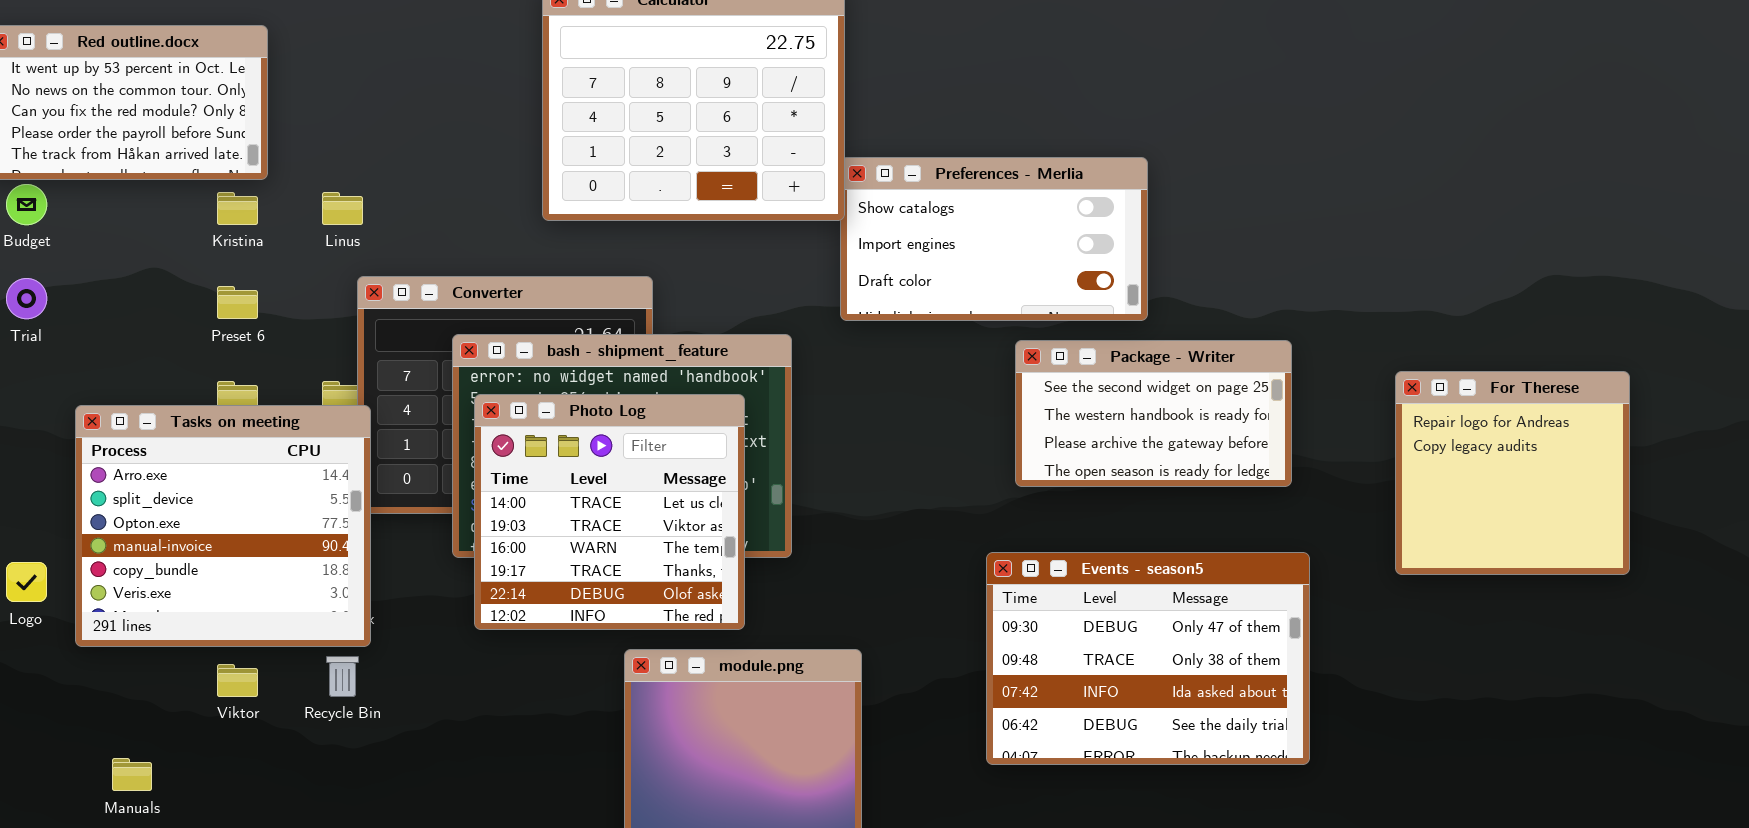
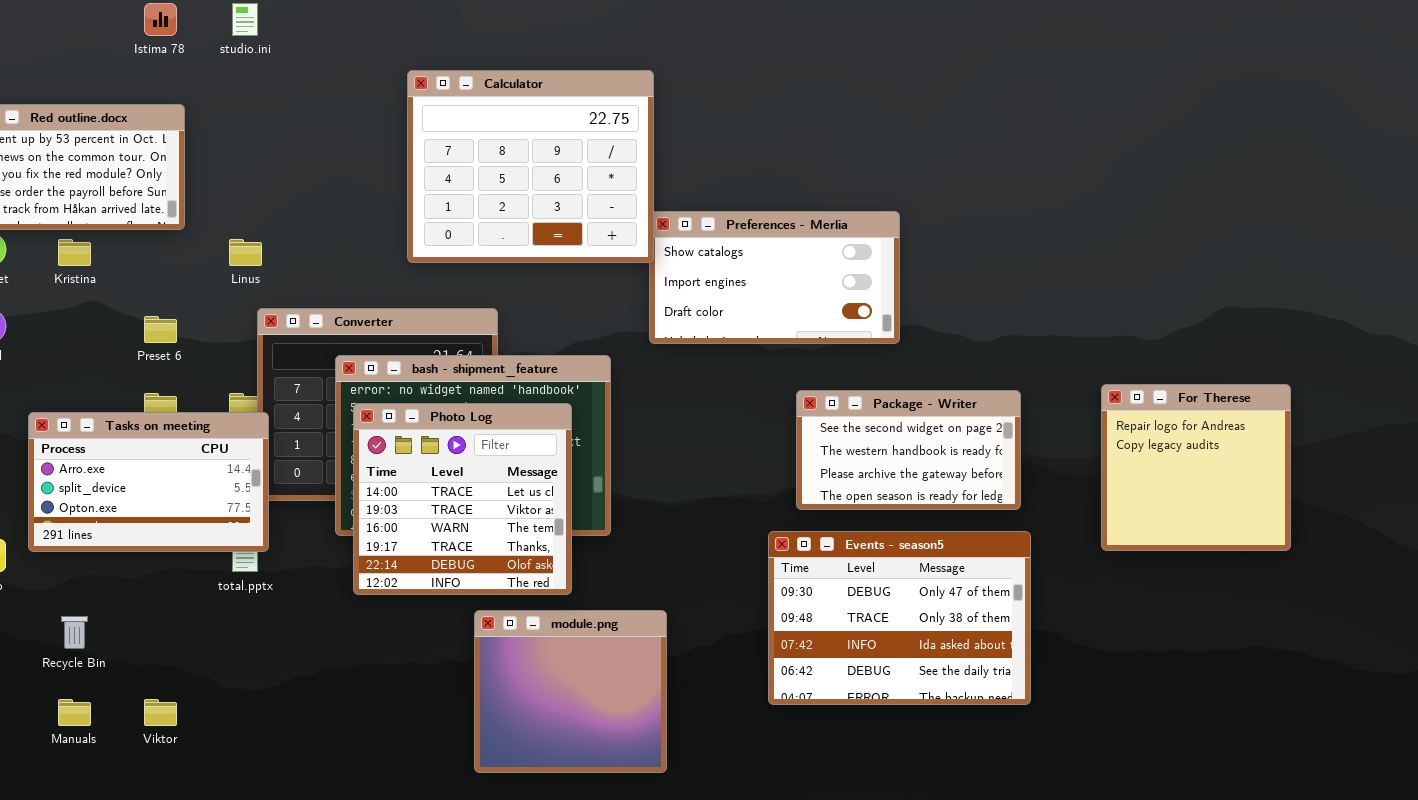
Kristina: [217,192,258,225] -> [58,239,91,266], moved
Package - Writer: [1015,340,1292,487] -> [796,390,1021,510], moved
Tasks on meeting: [75,405,371,647] -> [28,412,269,552], resized
Recycle Bin: [326,656,359,697] -> [61,616,88,649], moved
Viktor: [217,664,258,697] -> [144,699,177,726], moved

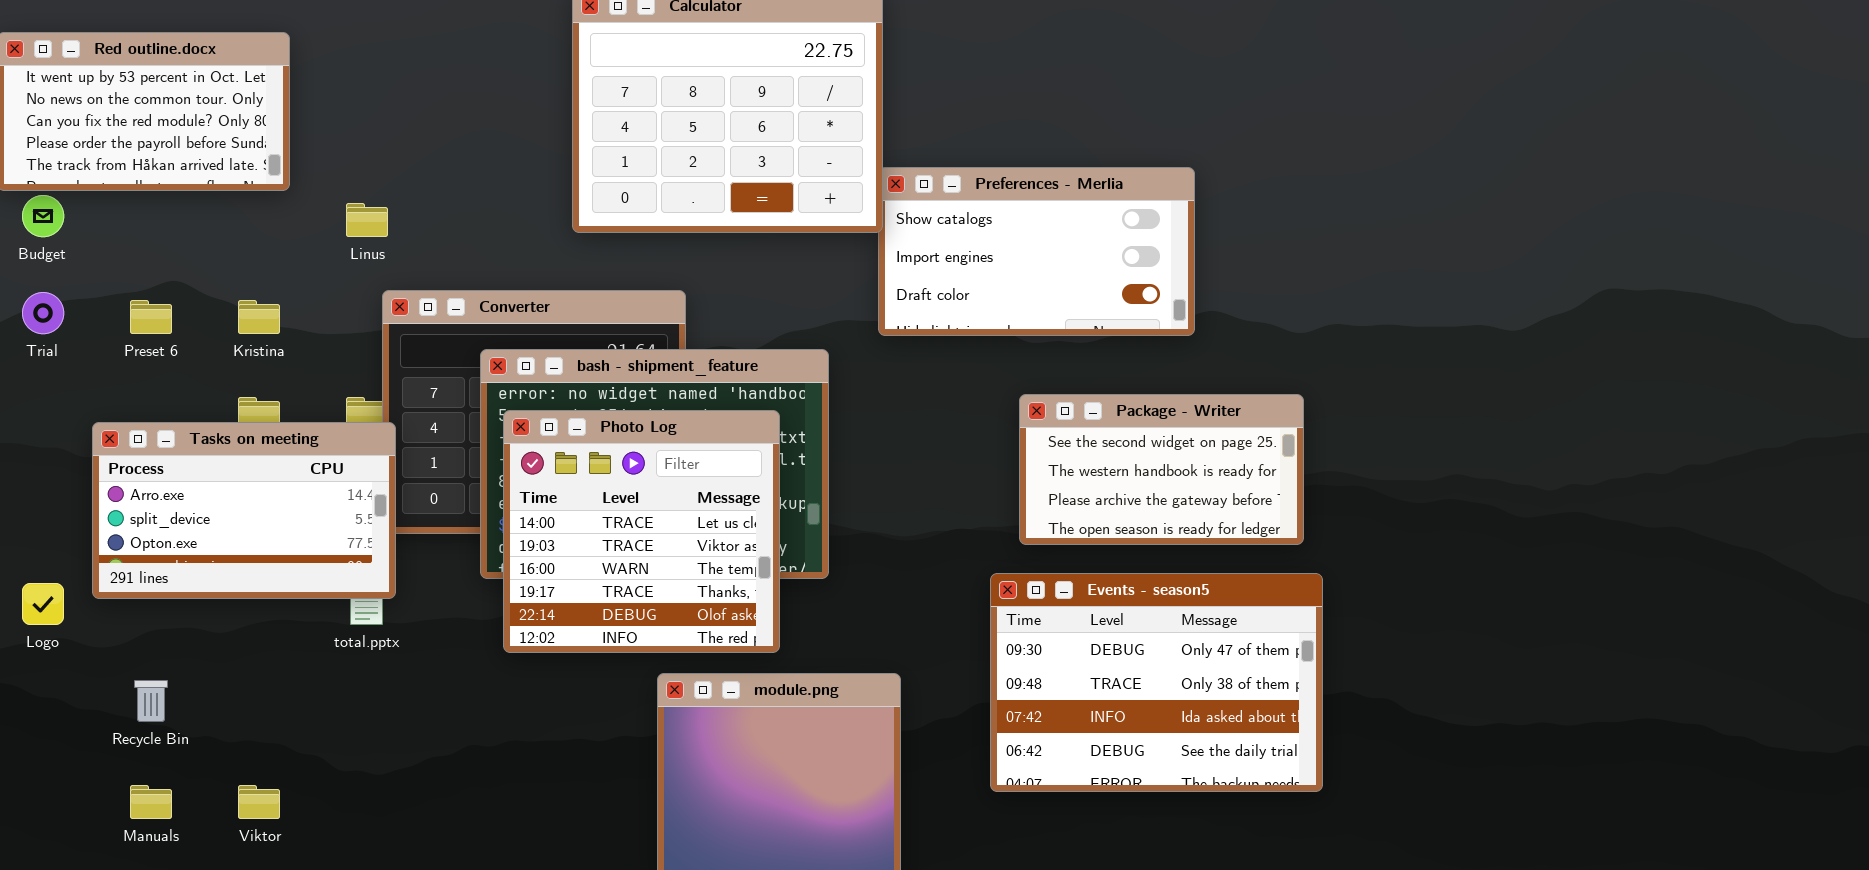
Kristina: [58,239,91,266] -> [238,300,280,334], moved
Preset 6: [144,316,177,343] -> [130,300,172,334], moved
For Therese: [1101,384,1291,551] -> none, closed
Package - Writer: [796,390,1021,510] -> [1019,394,1304,545], moved
Events - season5: [768,531,1031,705] -> [990,573,1323,792], moved

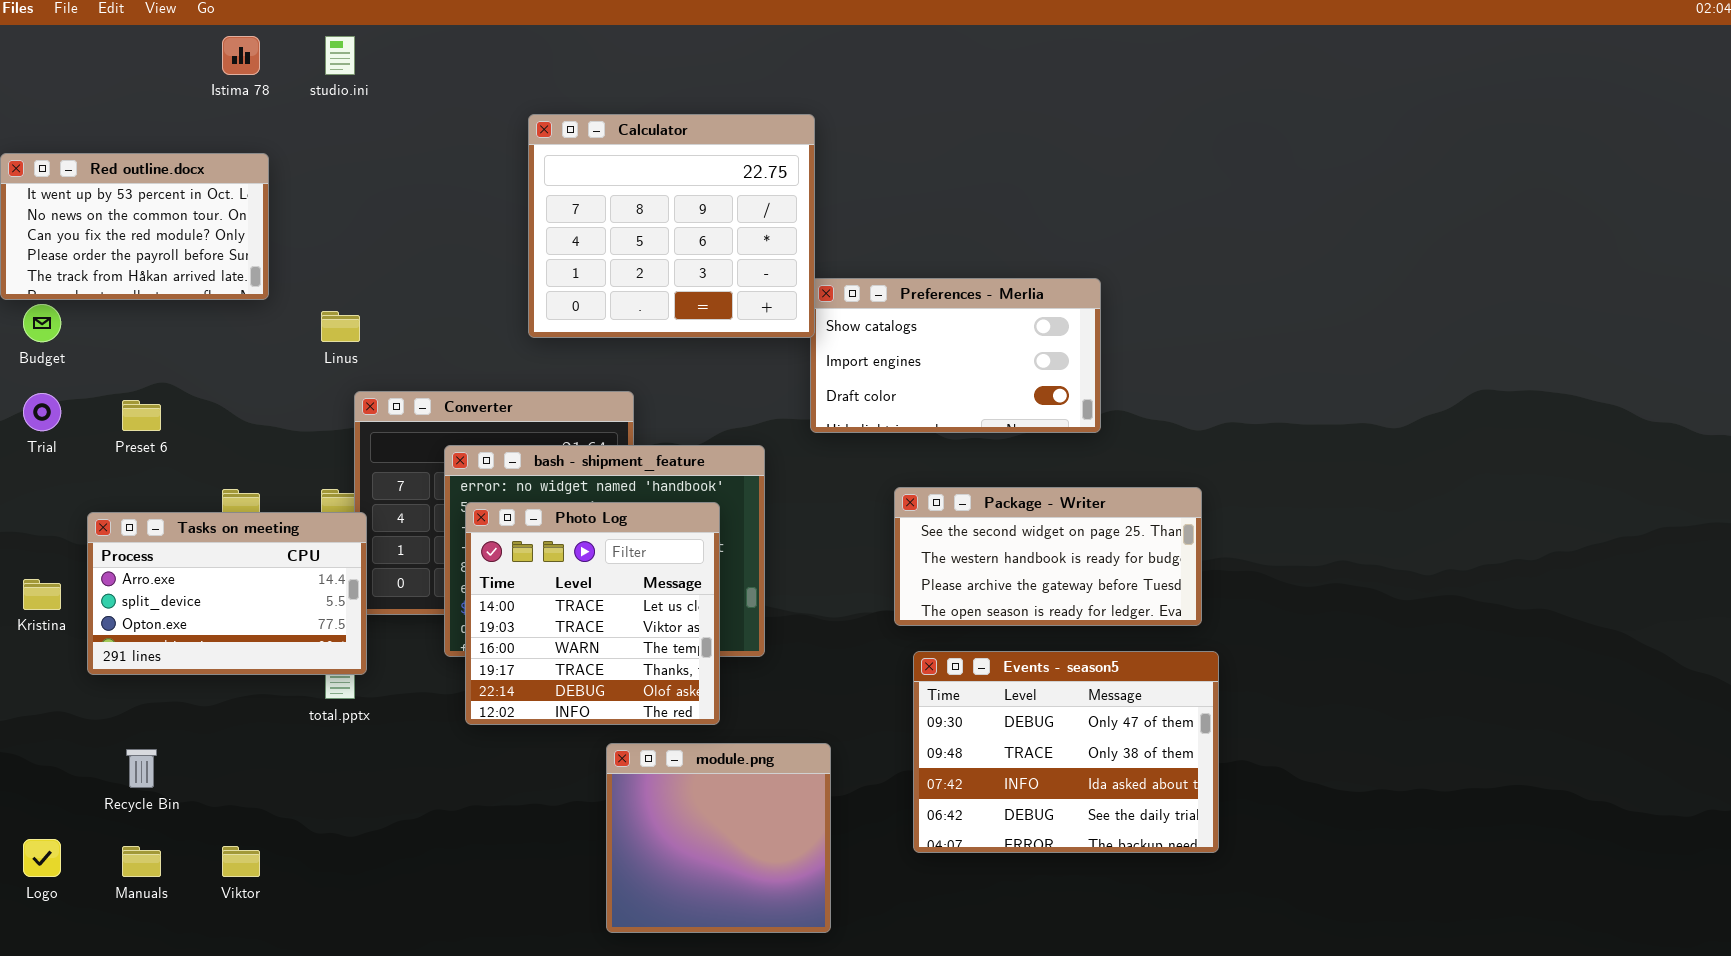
Kristina: [238,300,280,334] -> [23,579,61,610], moved
Package - Writer: [1019,394,1304,545] -> [894,487,1202,626], resized
Logo: [22,583,64,625] -> [23,839,61,877], moved

